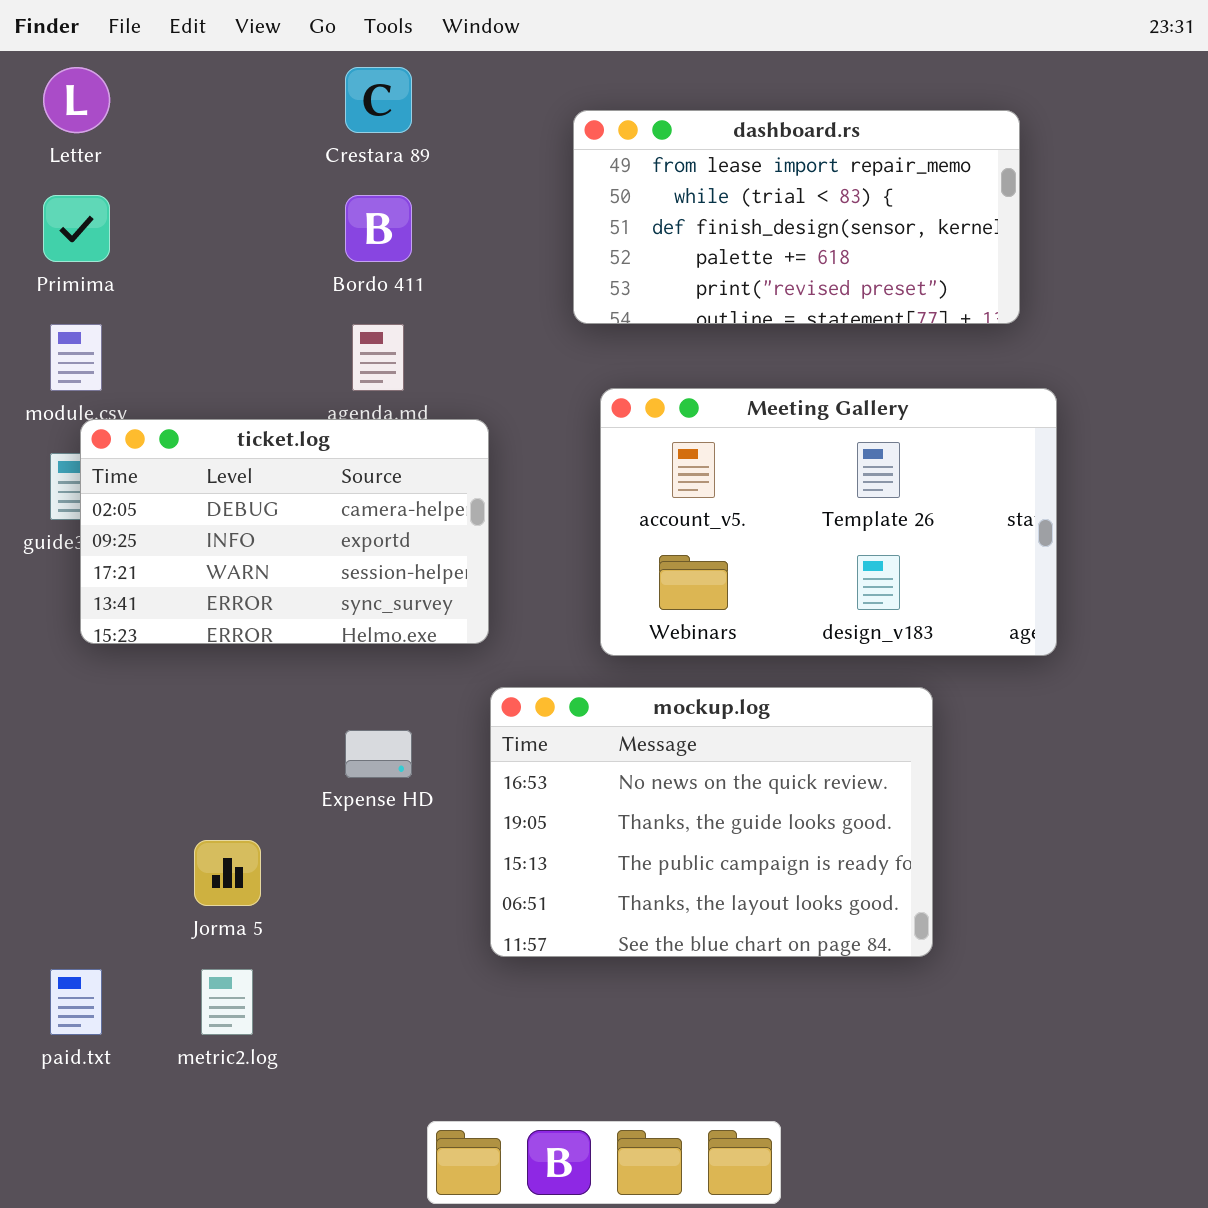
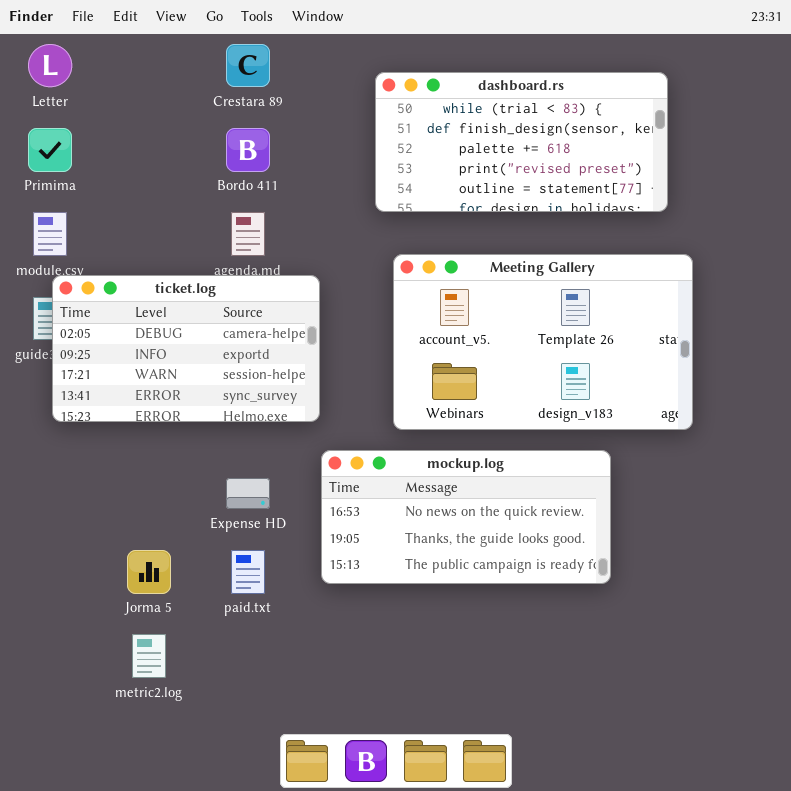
dashboard.rs: [573,110,1020,324] -> [375,72,668,212], scrolled down 1 row
mockup.log: [490,687,933,957] -> [321,450,611,584], resized
paid.txt: [50,969,102,1035] -> [231,550,265,594], moved

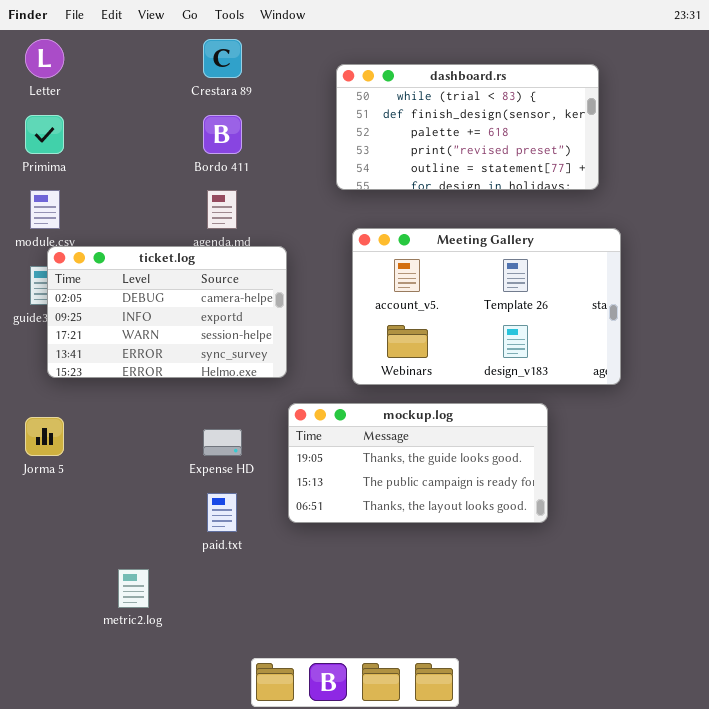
mockup.log: [321,450,611,584] -> [288,403,548,523], scrolled down 1 row
Jorma 5: [127,550,171,594] -> [25,417,64,456], moved

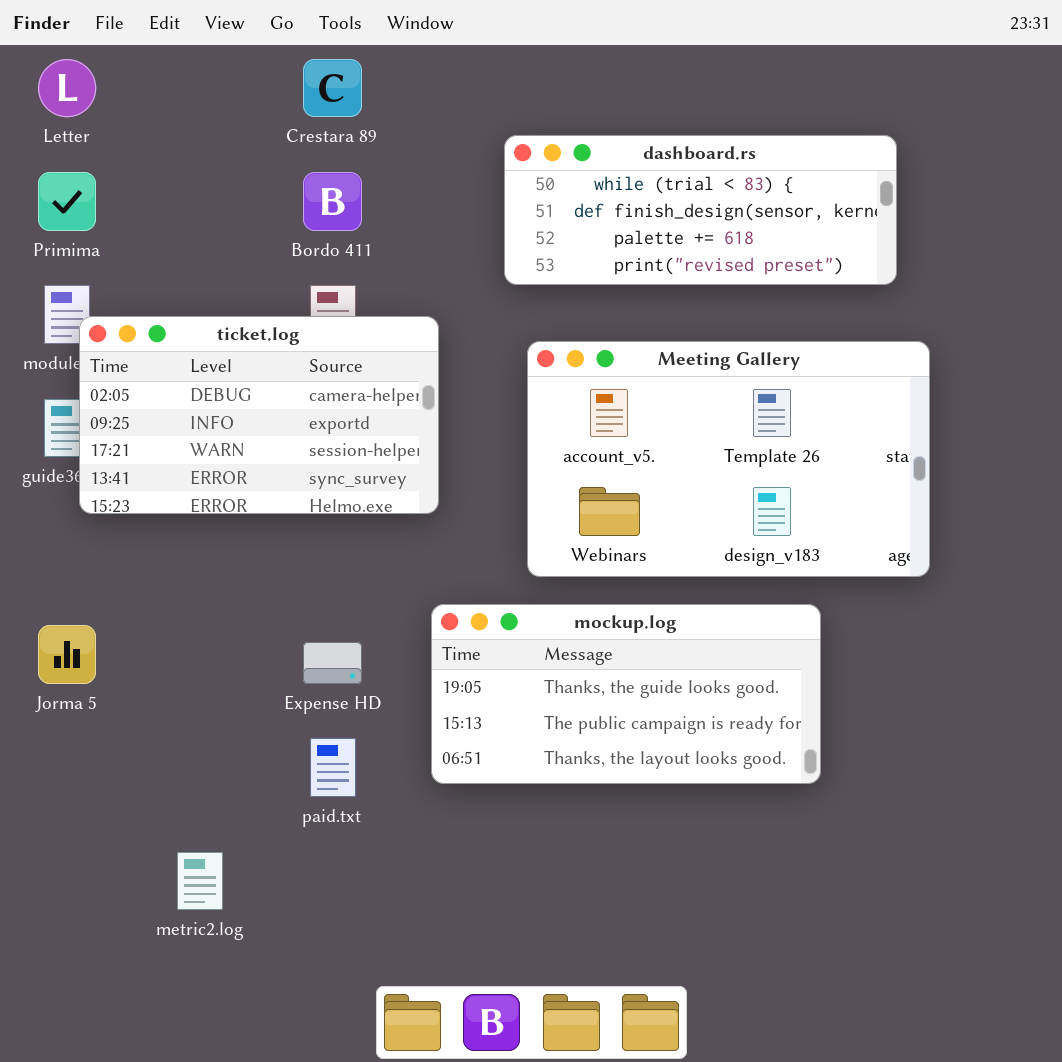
dashboard.rs: [336,64,599,190] -> [504,135,897,285], resized
ticket.log: [47,246,287,378] -> [79,316,439,514], moved

